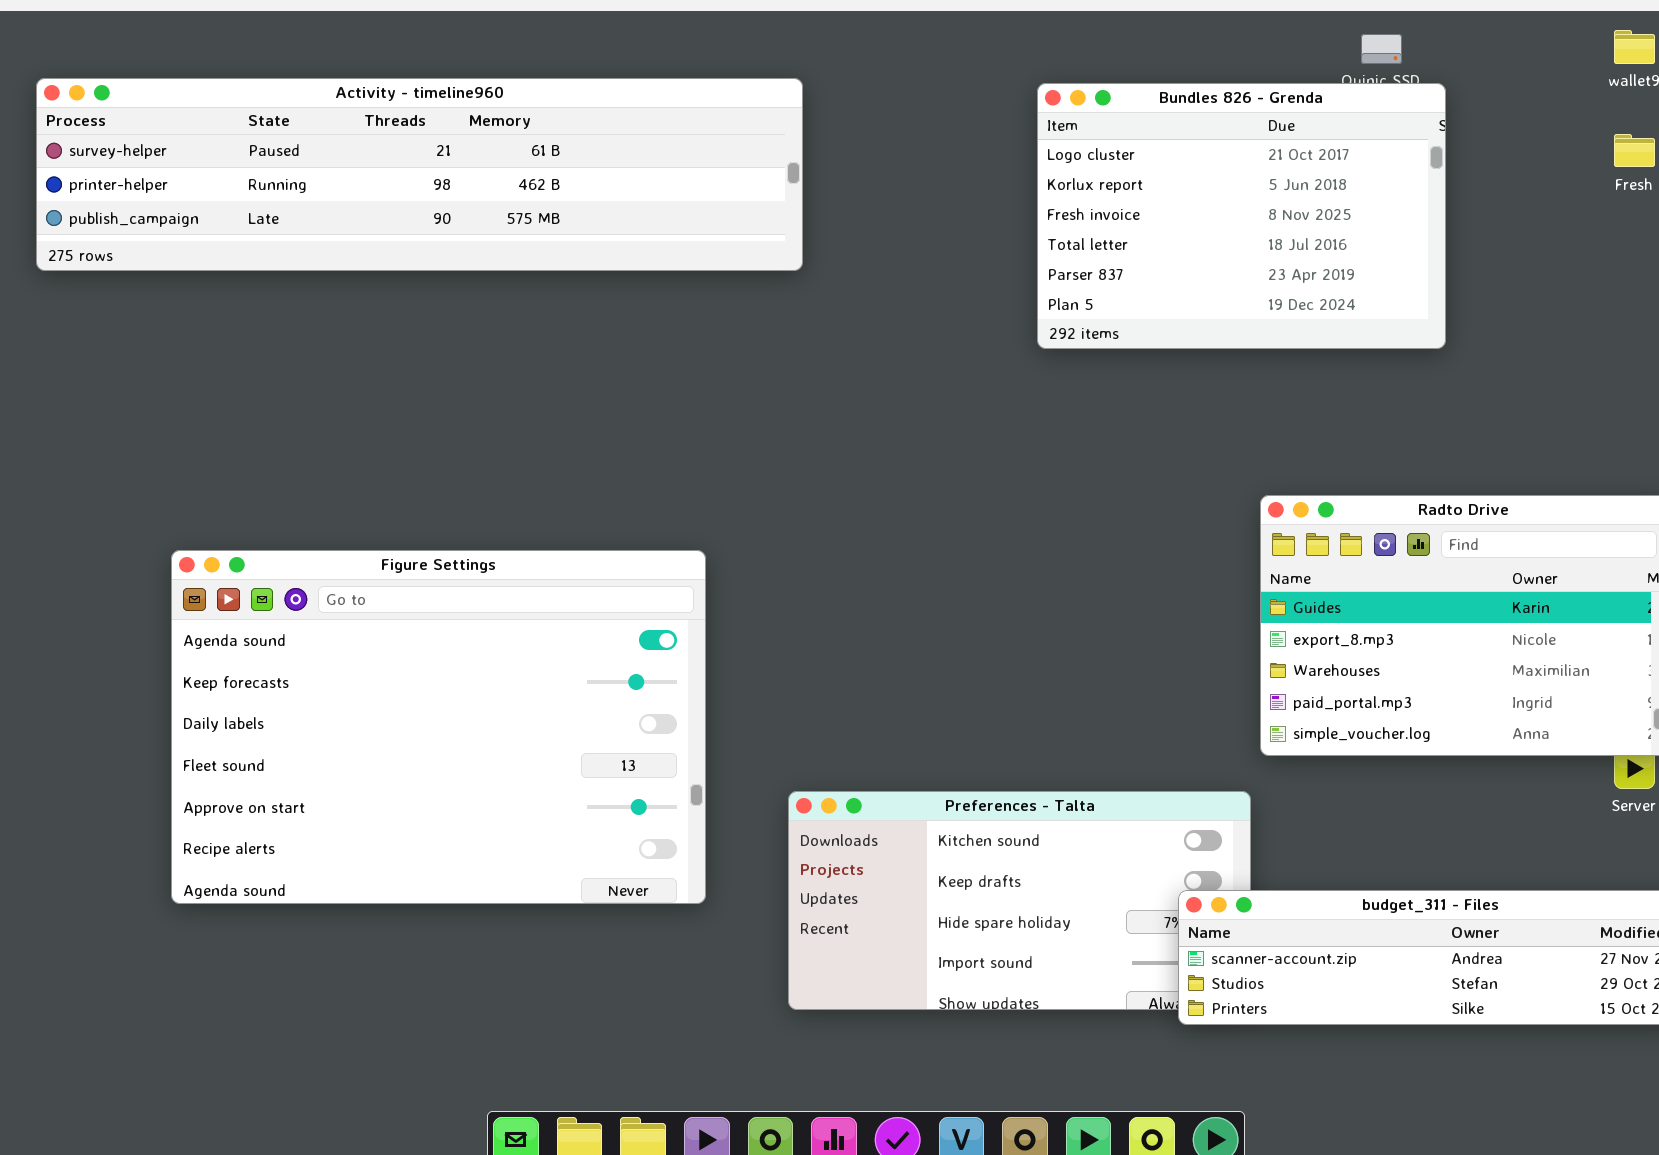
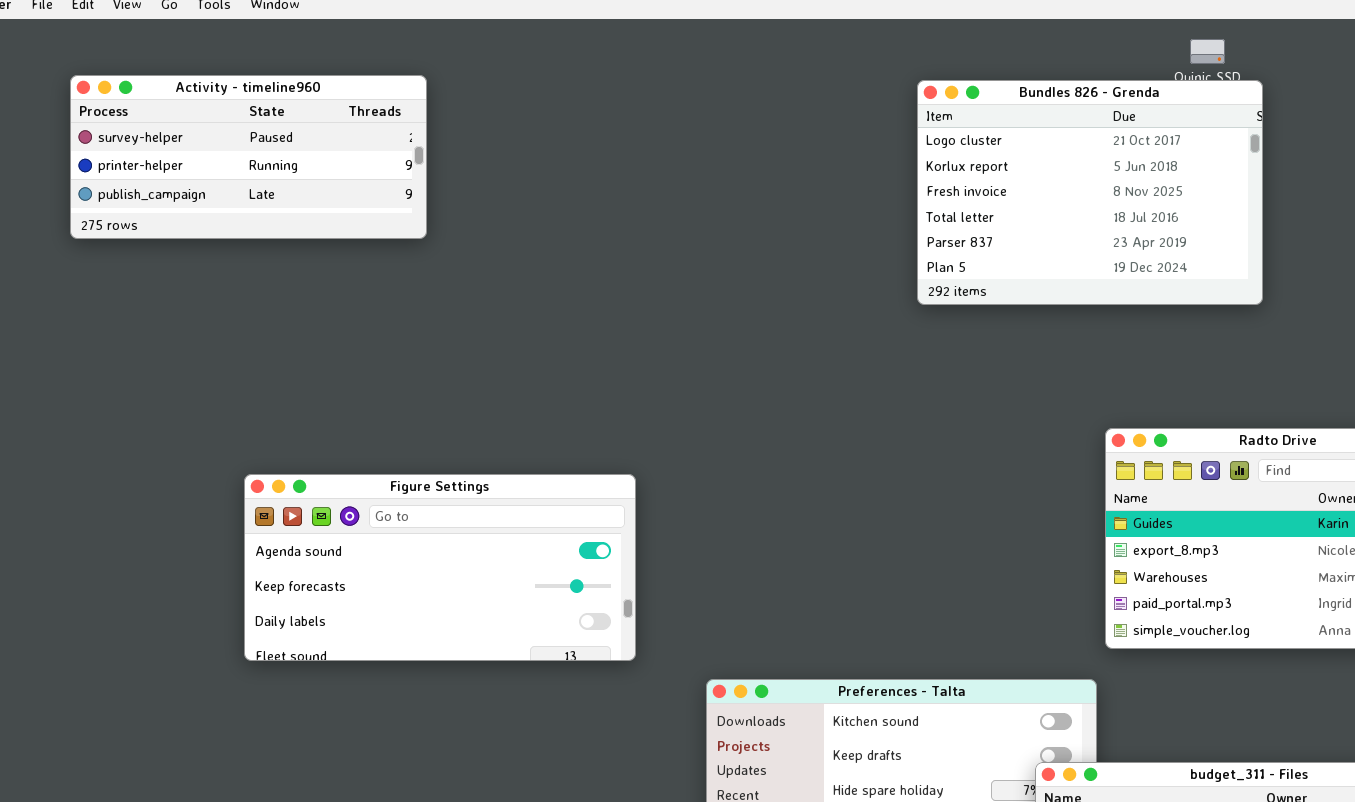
Activity - timeline960: [36,78,803,271] -> [70,75,427,239], resized
Figure Settings: [171,550,706,904] -> [244,474,636,661], resized

